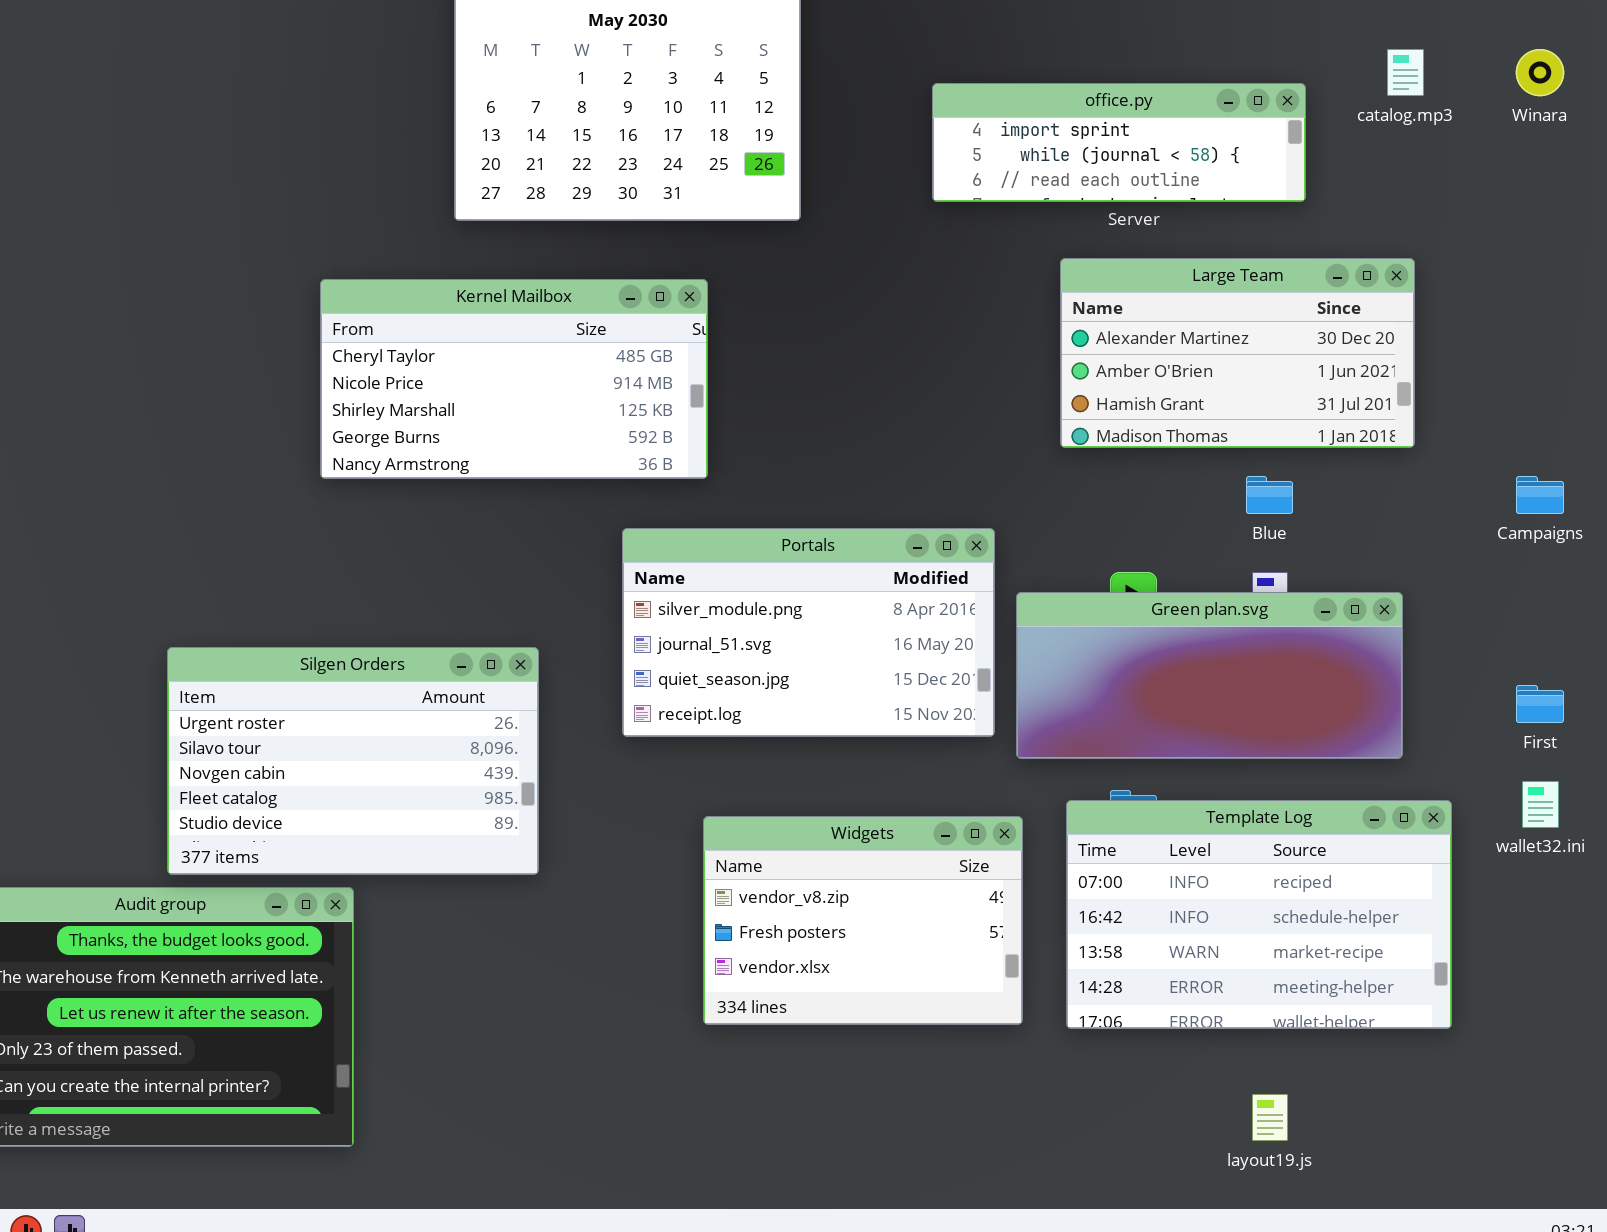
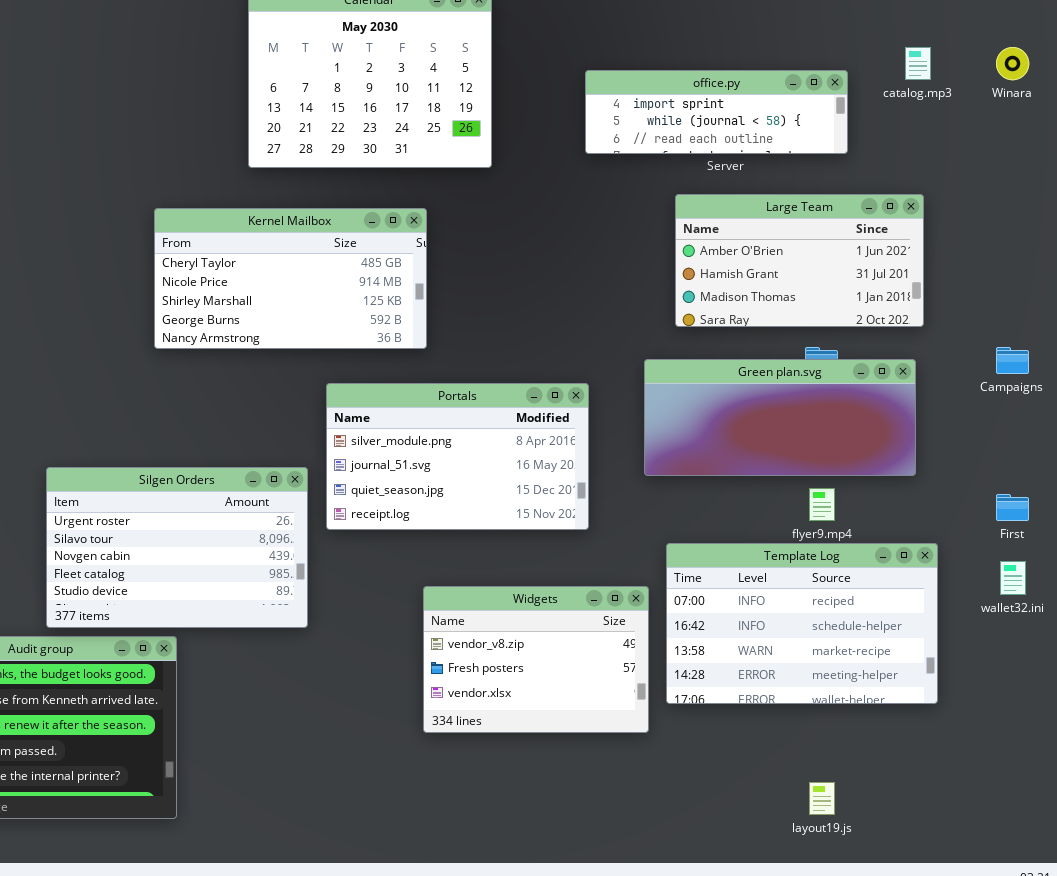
Large Team: [1060,258,1415,448] -> [675,194,924,327], scrolled down 1 row
Portals: [622,528,995,737] -> [326,383,589,530], moved
Green plan.svg: [1016,592,1403,759] -> [644,359,916,476], moved
Template Log: [1066,800,1452,1029] -> [666,543,938,704], moved

